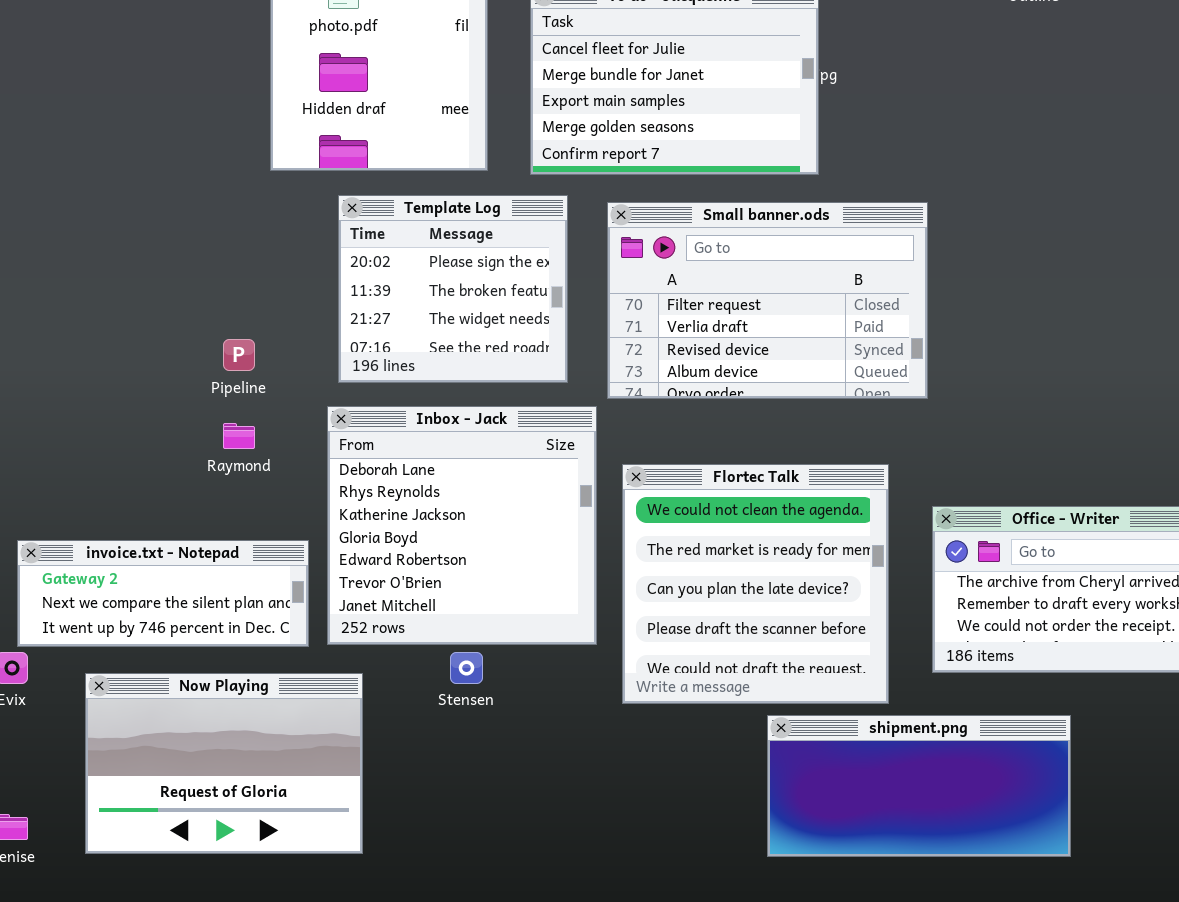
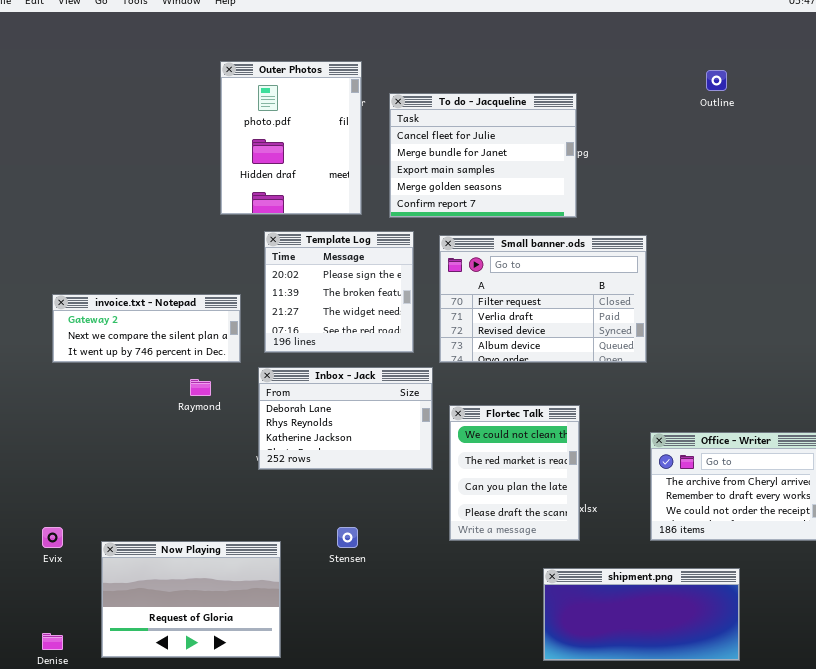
Inbox - Jack: [327,406,597,645] -> [258,367,433,470], resized
Flortec Talk: [622,464,889,704] -> [449,405,580,541], resized
invoice.txt - Notepad: [17,540,309,647] -> [52,294,241,363], moved

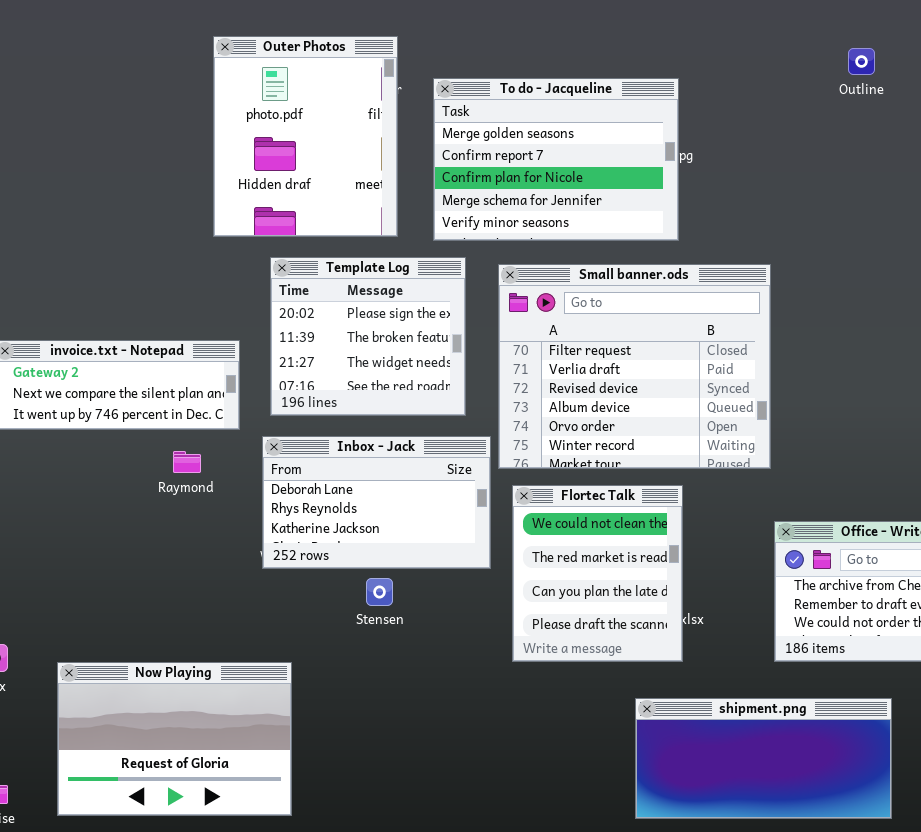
To do - Jacqueline: [389,93,577,218] -> [433,78,679,241], scrolled down 3 rows
Small banner.ods: [439,235,647,363] -> [498,264,771,469], resized
Stensen: [337,527,358,548] -> [366,578,393,606], moved

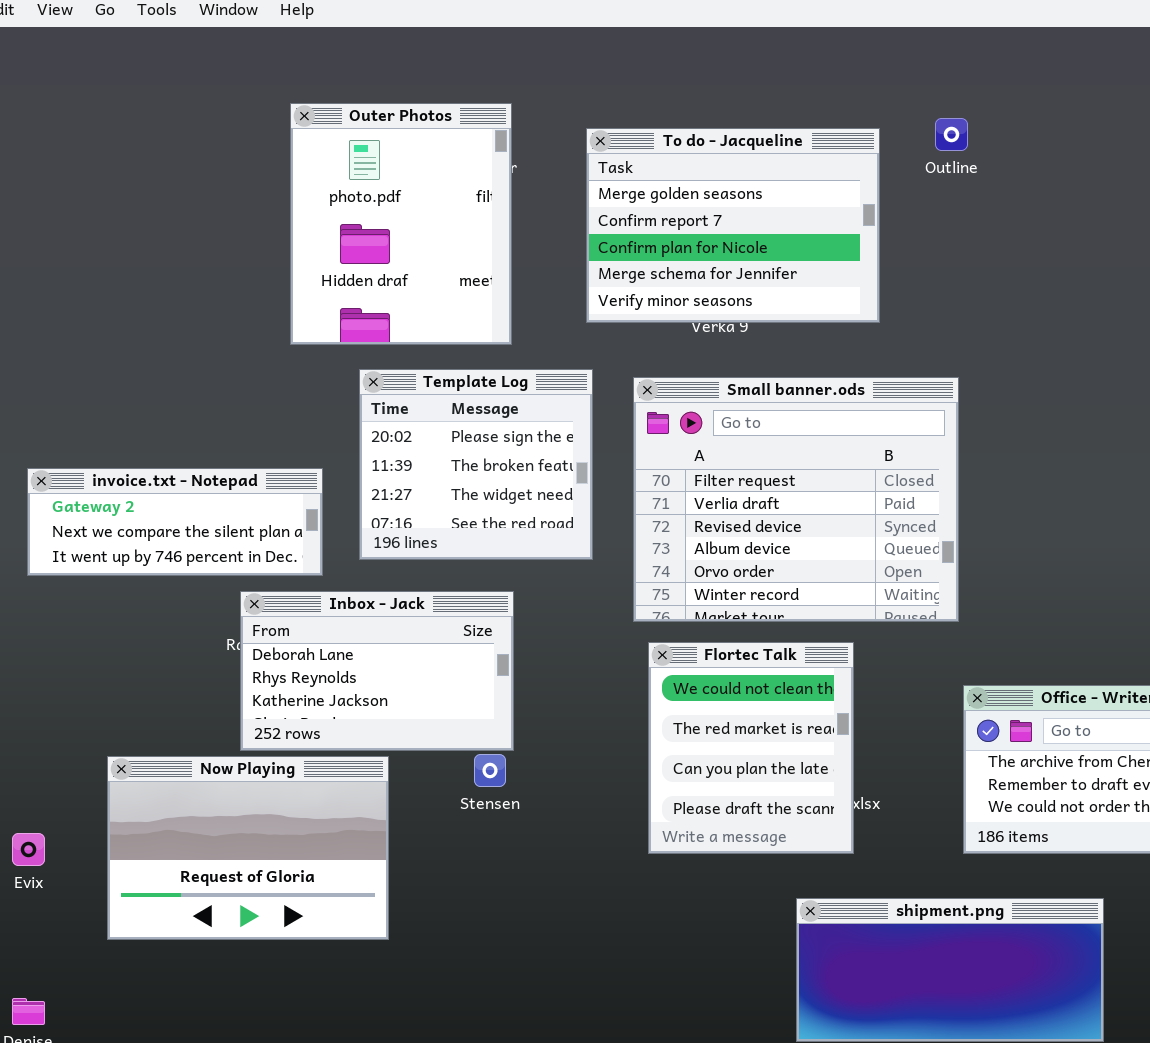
Outline: [848,48,875,75] -> [935,118,968,151], moved
To do - Jacqueline: [433,78,679,241] -> [586,128,880,323], moved
Inbox - Jack: [262,436,491,569] -> [240,591,514,751], moved
Now Playing: [57,662,292,816] -> [107,756,389,940], moved

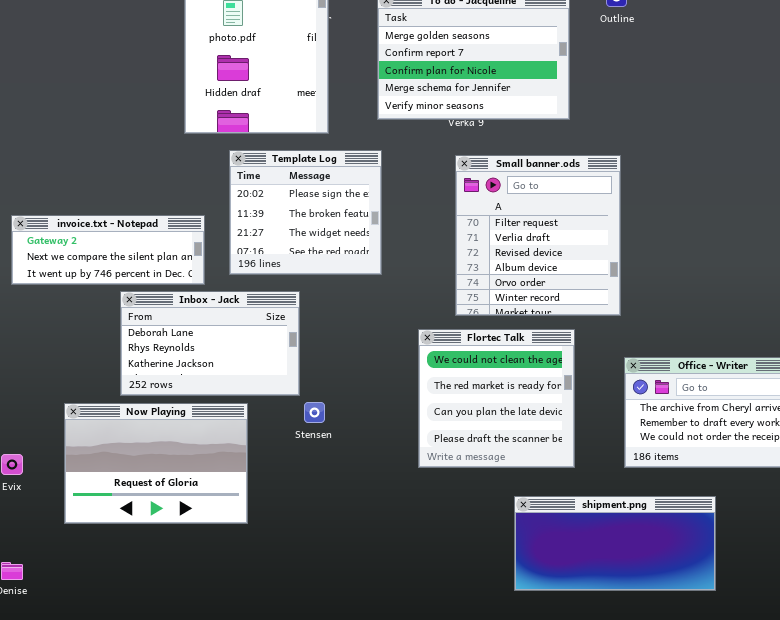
Small banner.ods: [633,377,959,622] -> [455,155,621,316], resized
Inbox - Jack: [240,591,514,751] -> [120,291,300,396], moved
Flortec Talk: [648,642,854,854] -> [418,329,575,468], resized

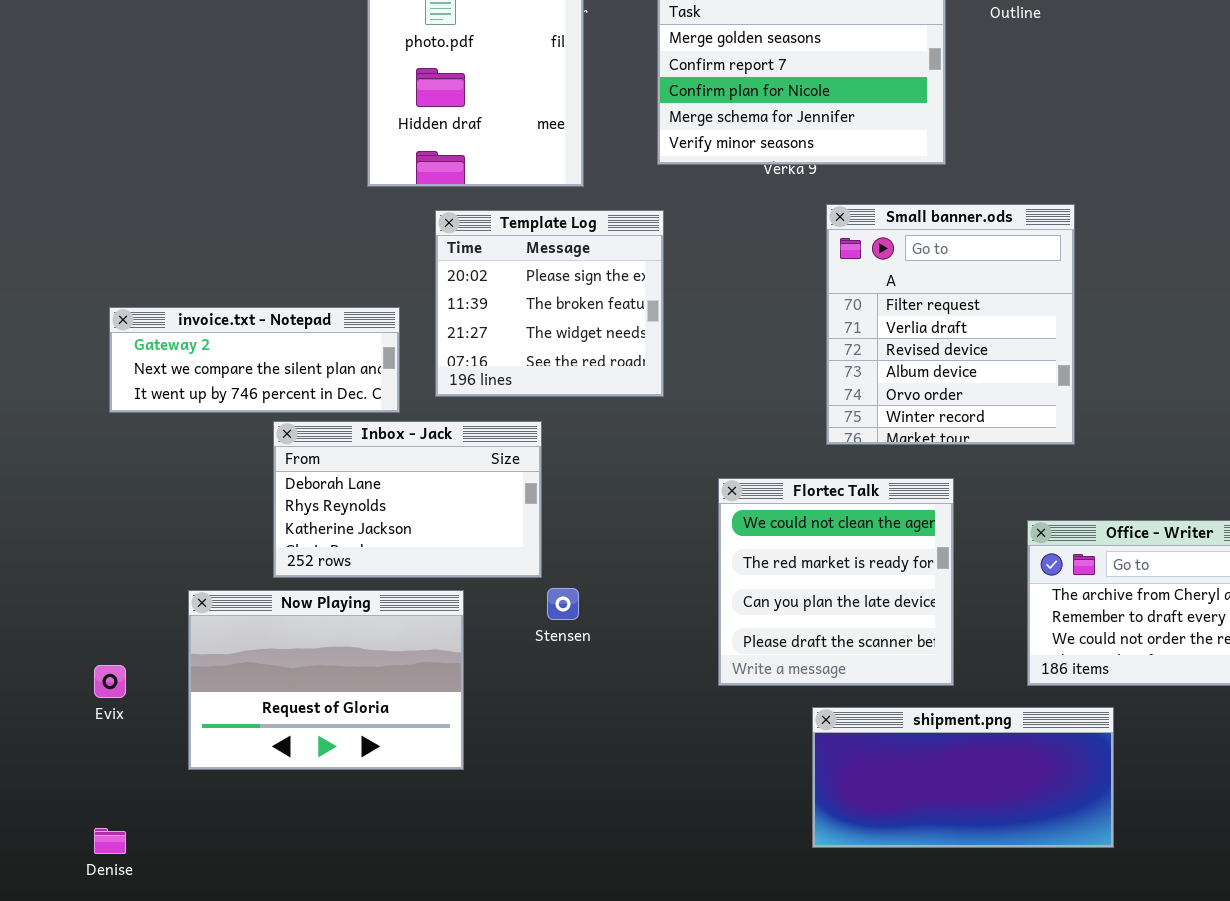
Small banner.ods: [455,155,621,316] -> [826,204,1075,445], moved
shipment.png: [514,496,716,591] -> [812,707,1114,848], moved

